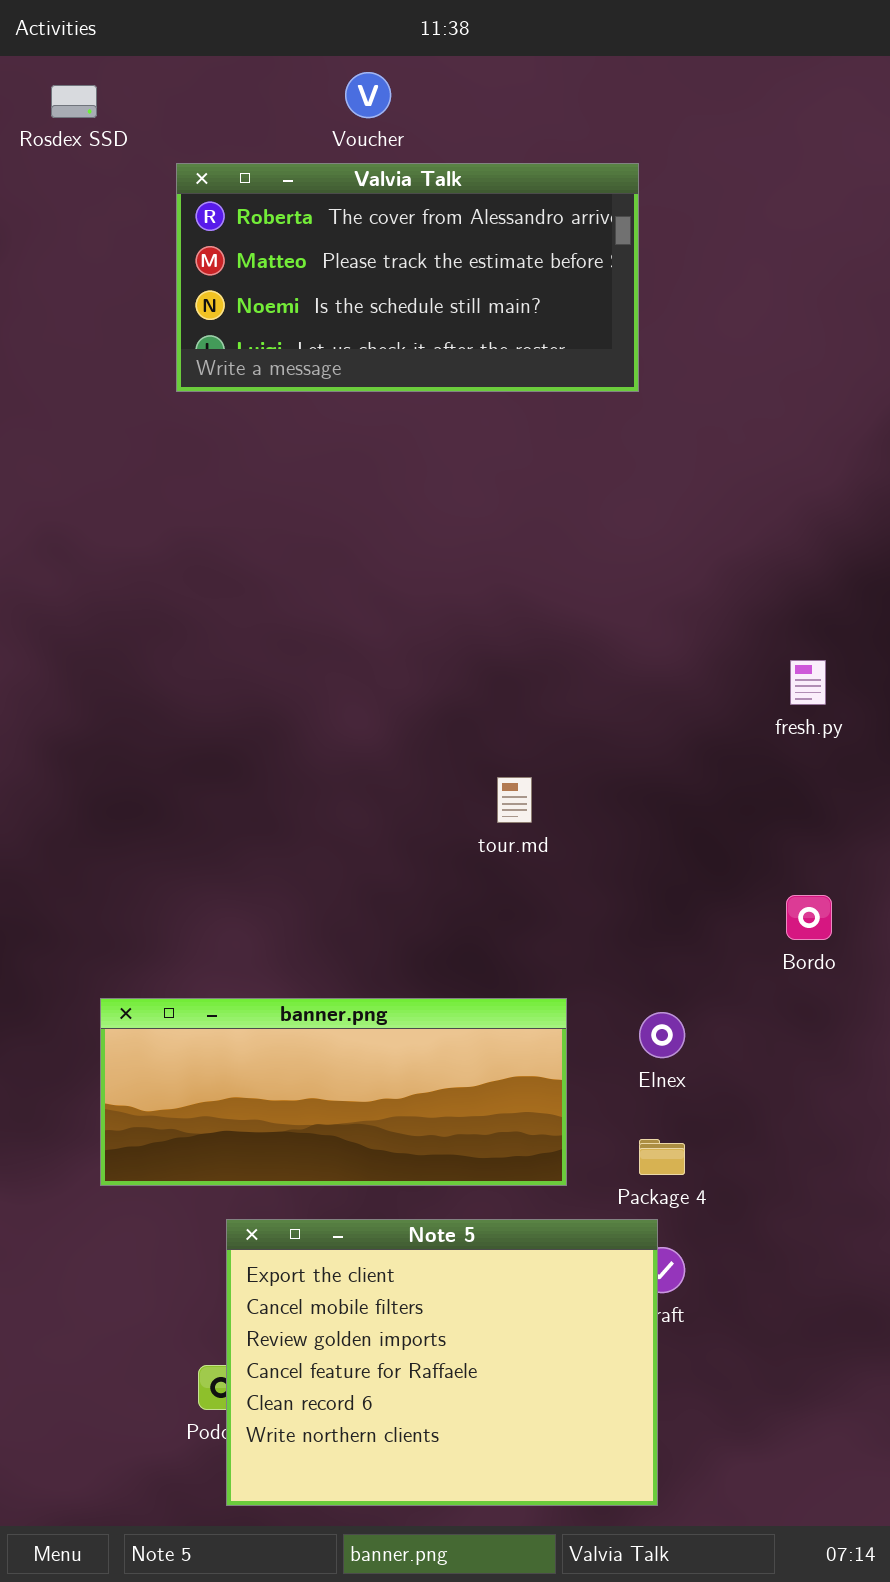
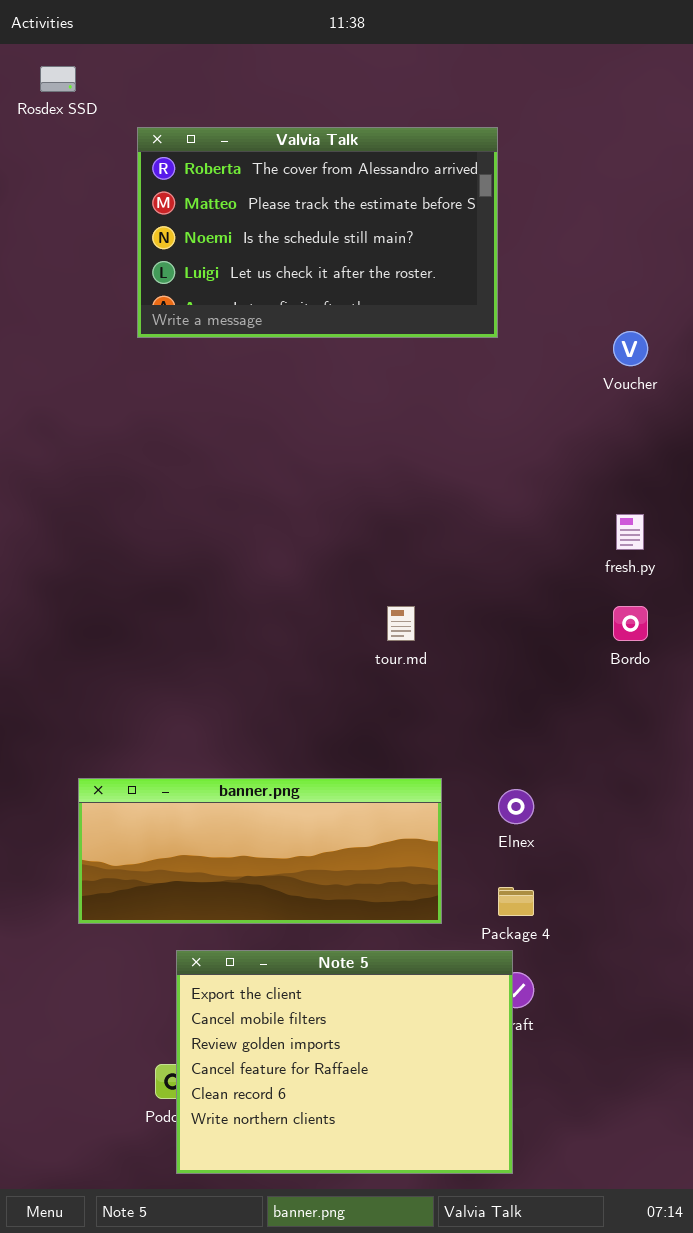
Voucher: [345,72,391,118] -> [613,331,648,366], moved
Valvia Talk: [176,163,639,392] -> [137,127,498,338], resized
Bordo: [786,895,832,940] -> [613,606,648,641], moved

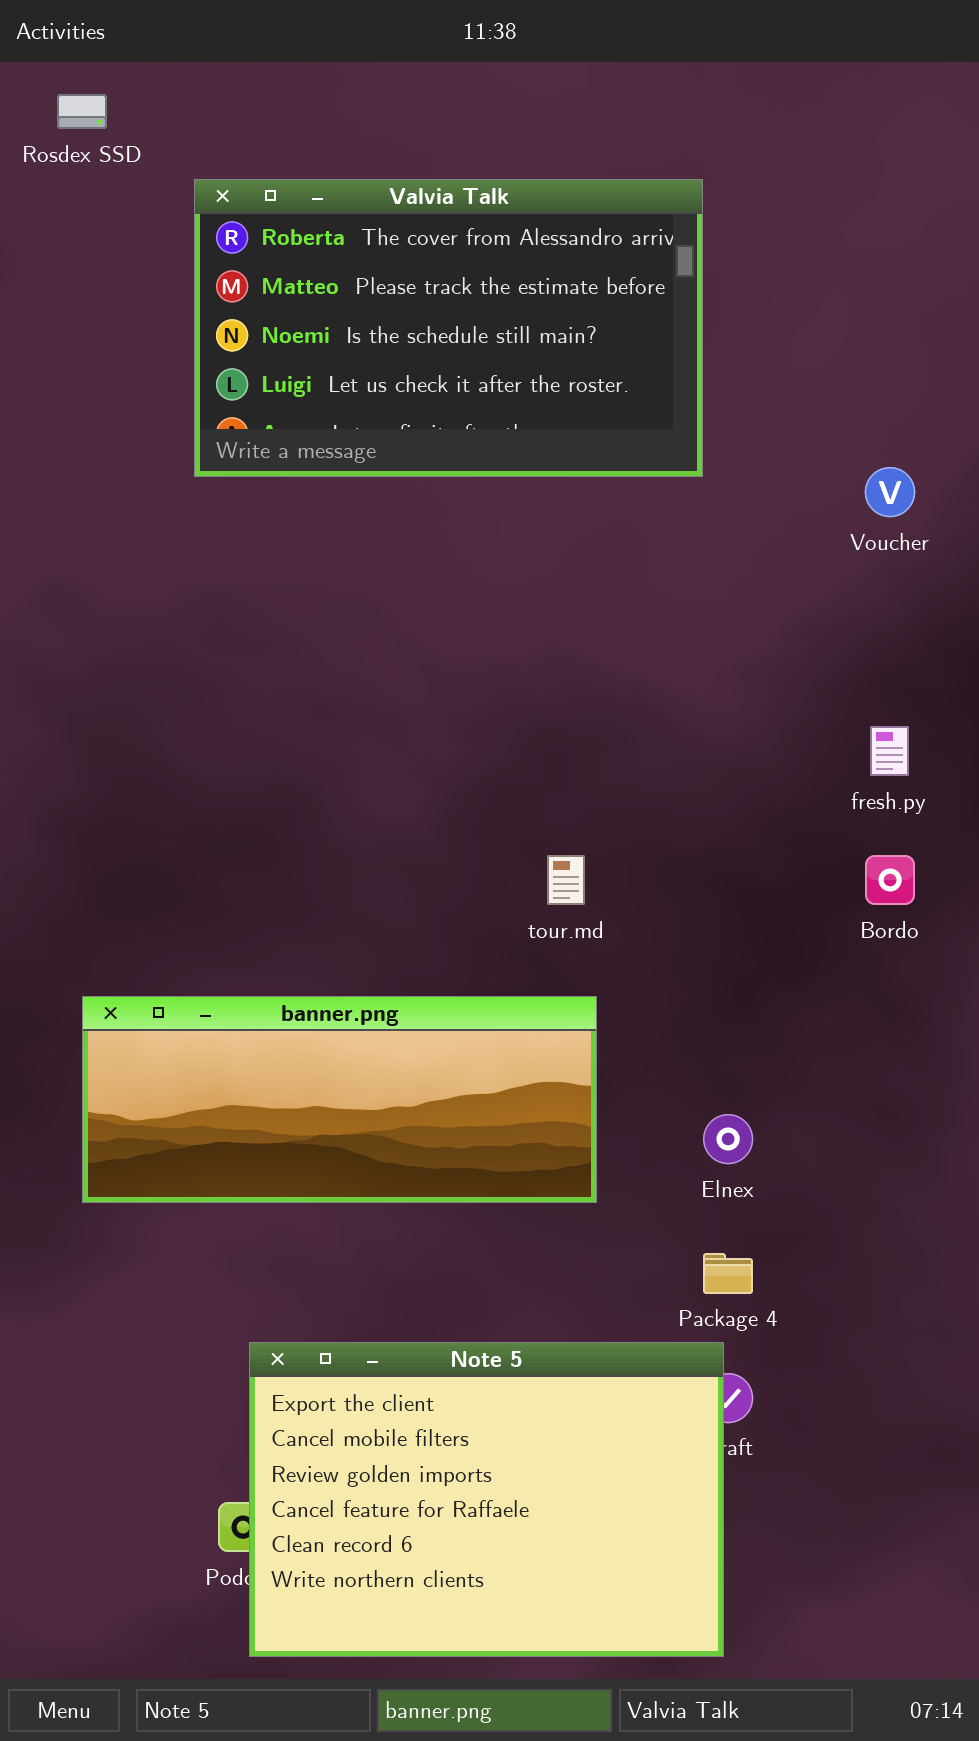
banner.png: [78,778,442,924] -> [82,996,597,1203], moved

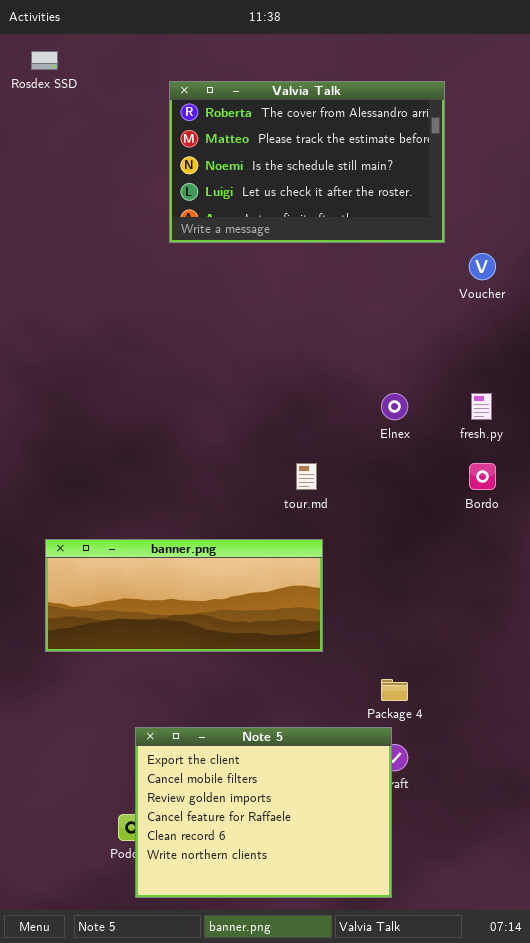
Valvia Talk: [194,179,703,477] -> [169,81,445,243], moved
Elnex: [703,1114,753,1164] -> [381,393,408,420], moved

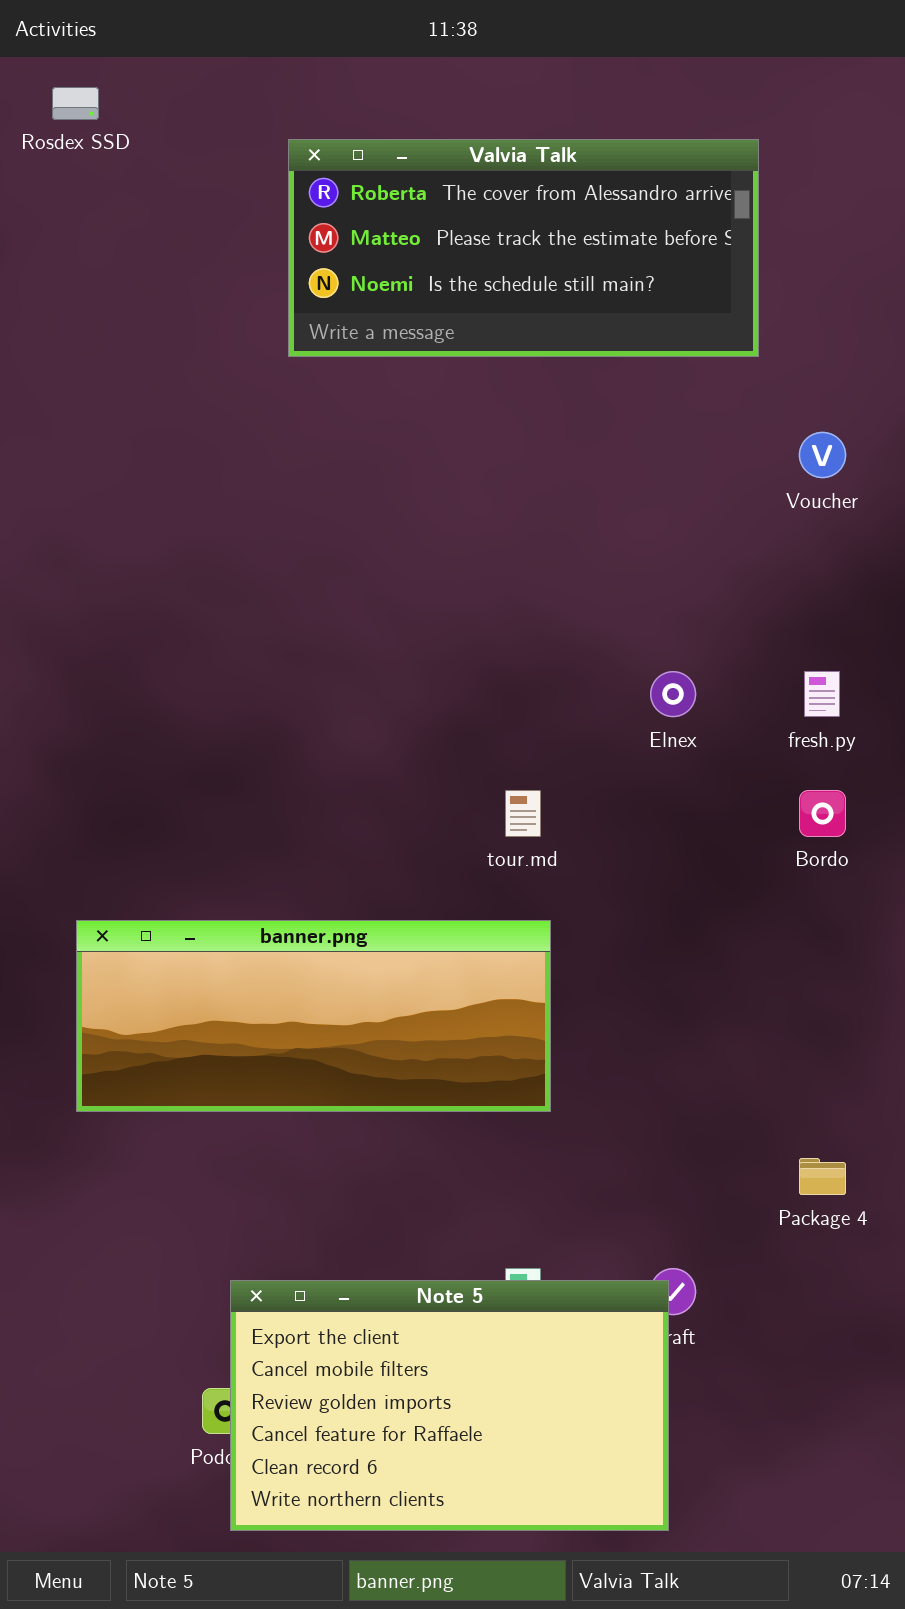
Valvia Talk: [169,81,445,243] -> [288,139,759,357], resized
Package 4: [381,679,408,701] -> [799,1158,846,1195], moved
Note 5: [135,727,392,898] -> [230,1280,669,1531], resized

